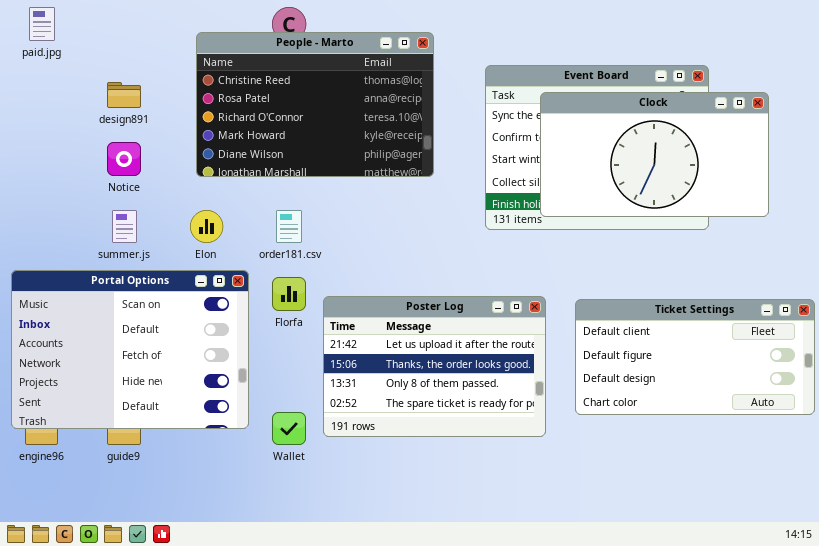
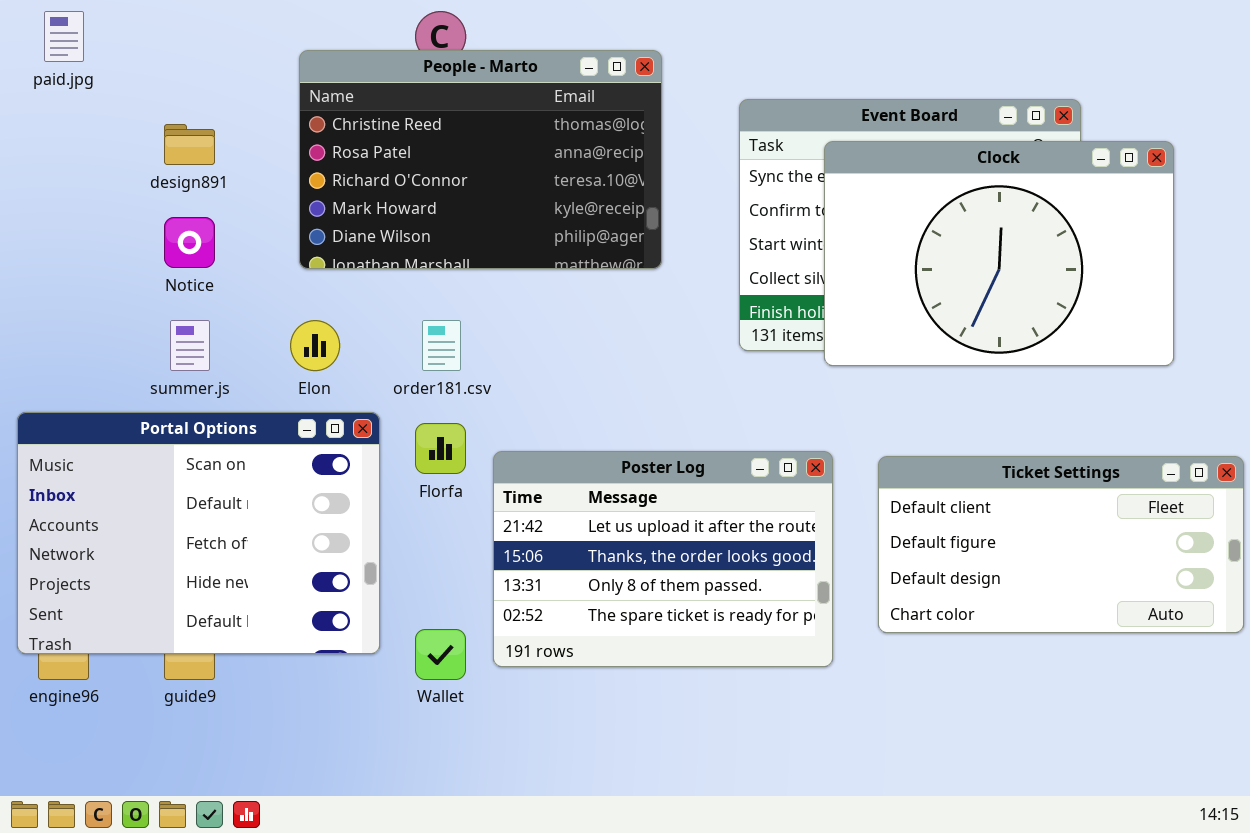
Clock: [540,92,769,217] -> [824,141,1174,366], resized

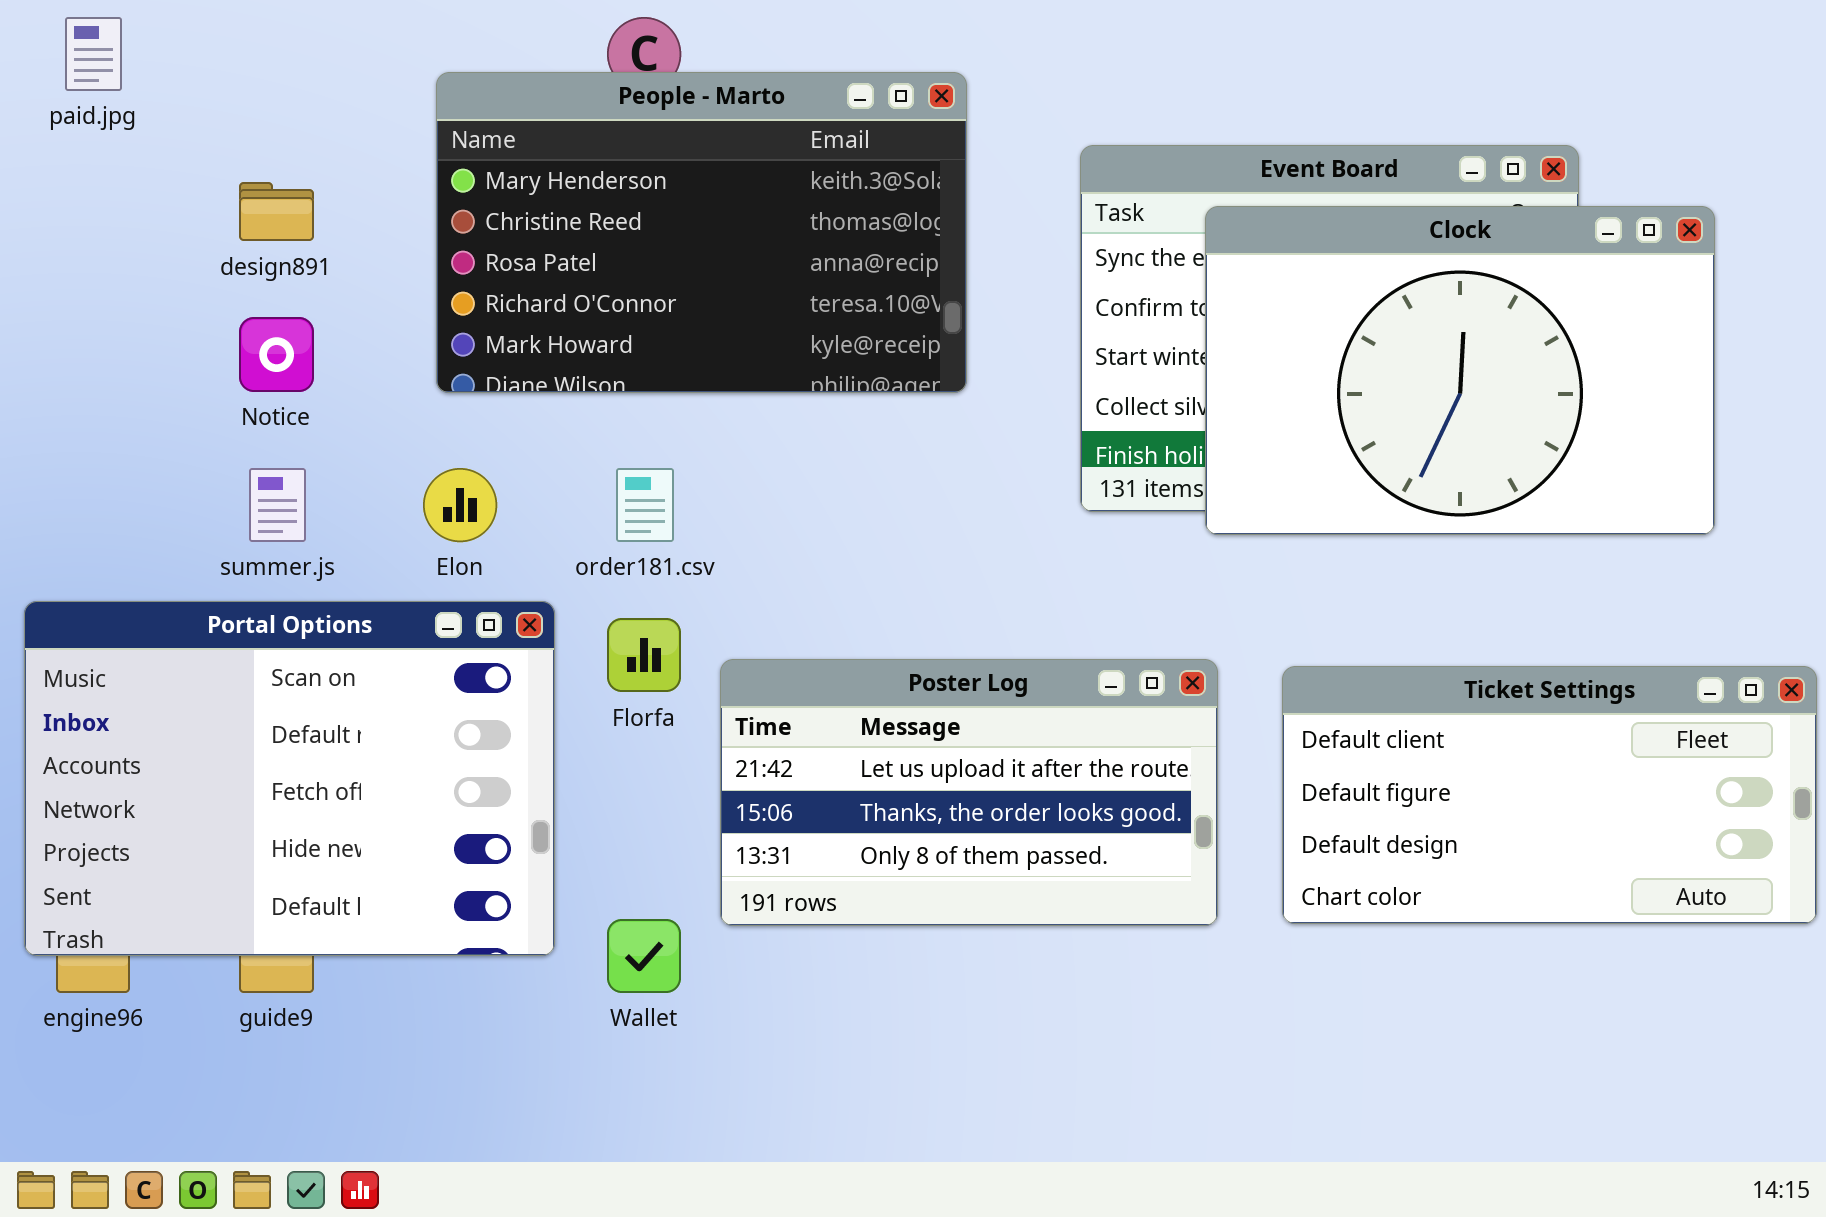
People - Marto: [299,50,662,269] -> [436,72,967,393], scrolled up 1 row
Poster Log: [493,451,833,667] -> [720,659,1218,926], resized

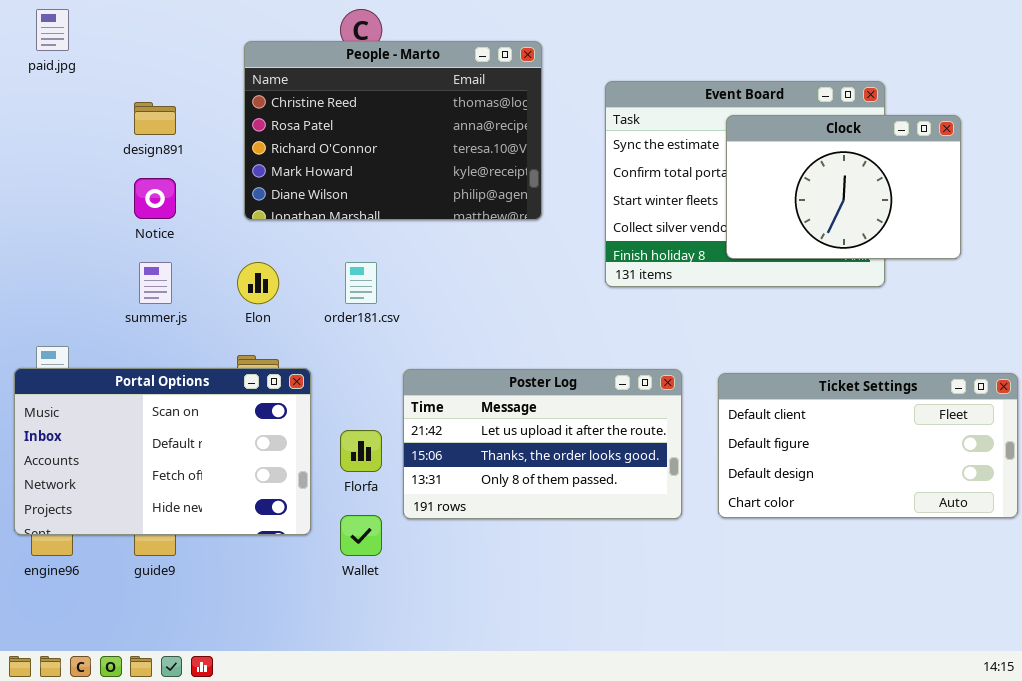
People - Marto: [436,72,967,393] -> [244,41,542,220], scrolled down 1 row
Clock: [1205,206,1715,535] -> [726,115,961,259], resized
Portal Options: [24,601,555,956] -> [14,368,311,535], resized
Florfa: [607,618,681,692] -> [340,430,382,472], moved

